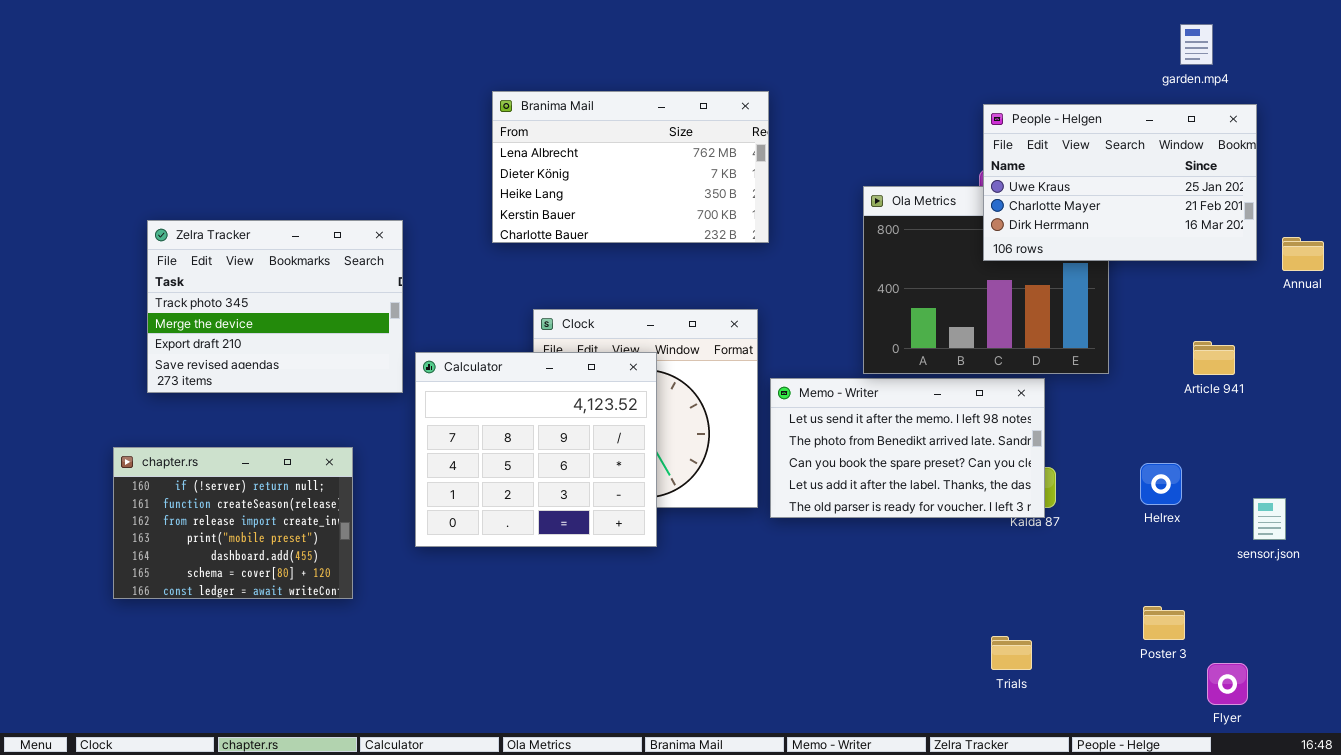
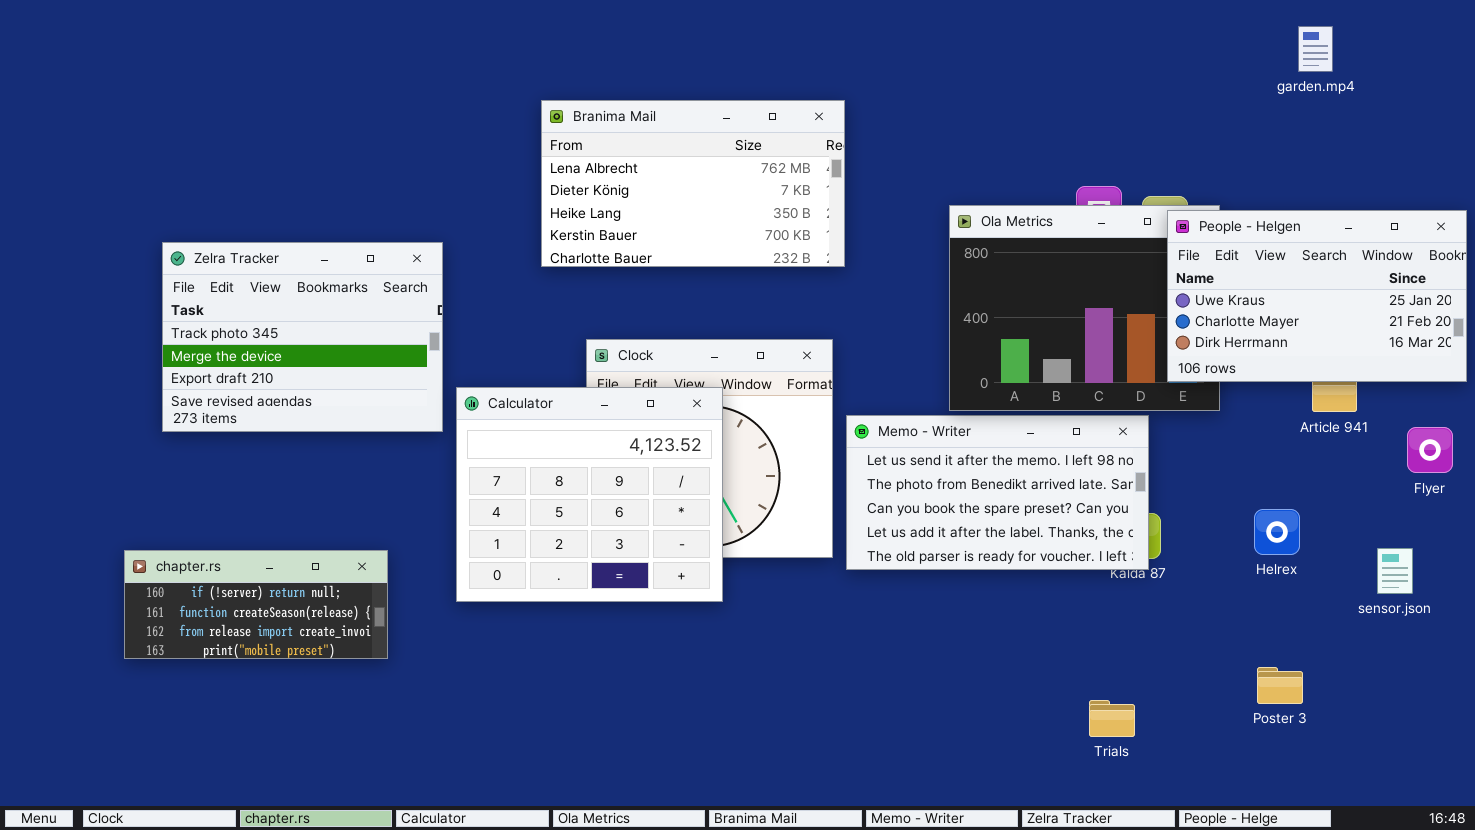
People - Helgen: [983,104,1257,261] -> [1167,210,1467,382], moved
chapter.rs: [113,447,353,599] -> [124,550,388,659], resized
Flyer: [1207,663,1248,705] -> [1407,427,1453,473], moved

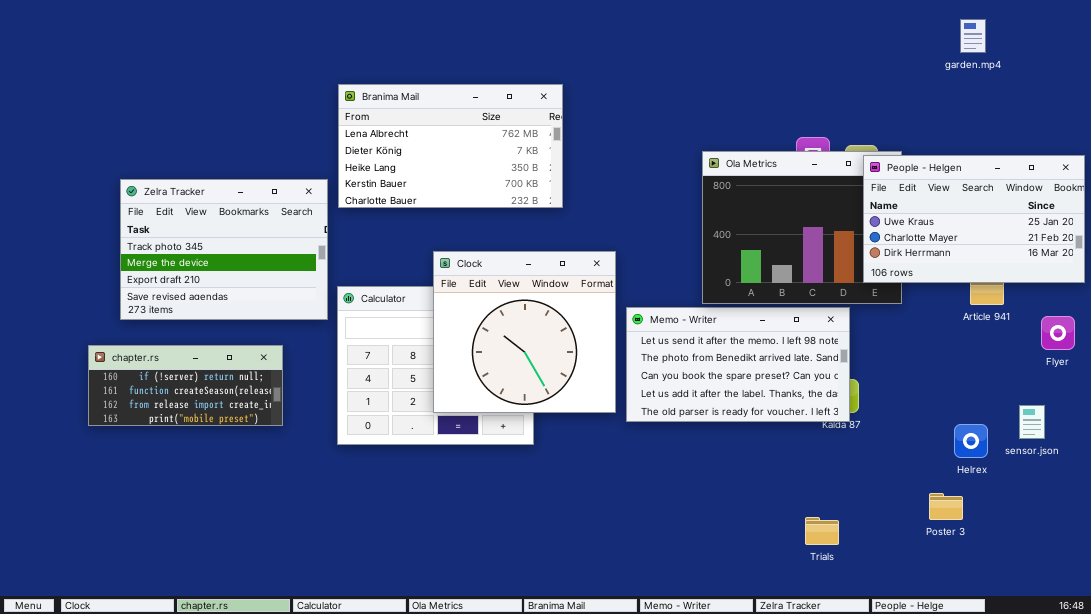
Branima Mail: [541,100,845,267] -> [338,84,563,208], moved
Clock: [586,339,833,558] -> [433,251,616,413], raised
Helrex: [1254,509,1300,555] -> [954,424,988,458], moved
chapter.rs: [124,550,388,659] -> [88,345,283,426], moved

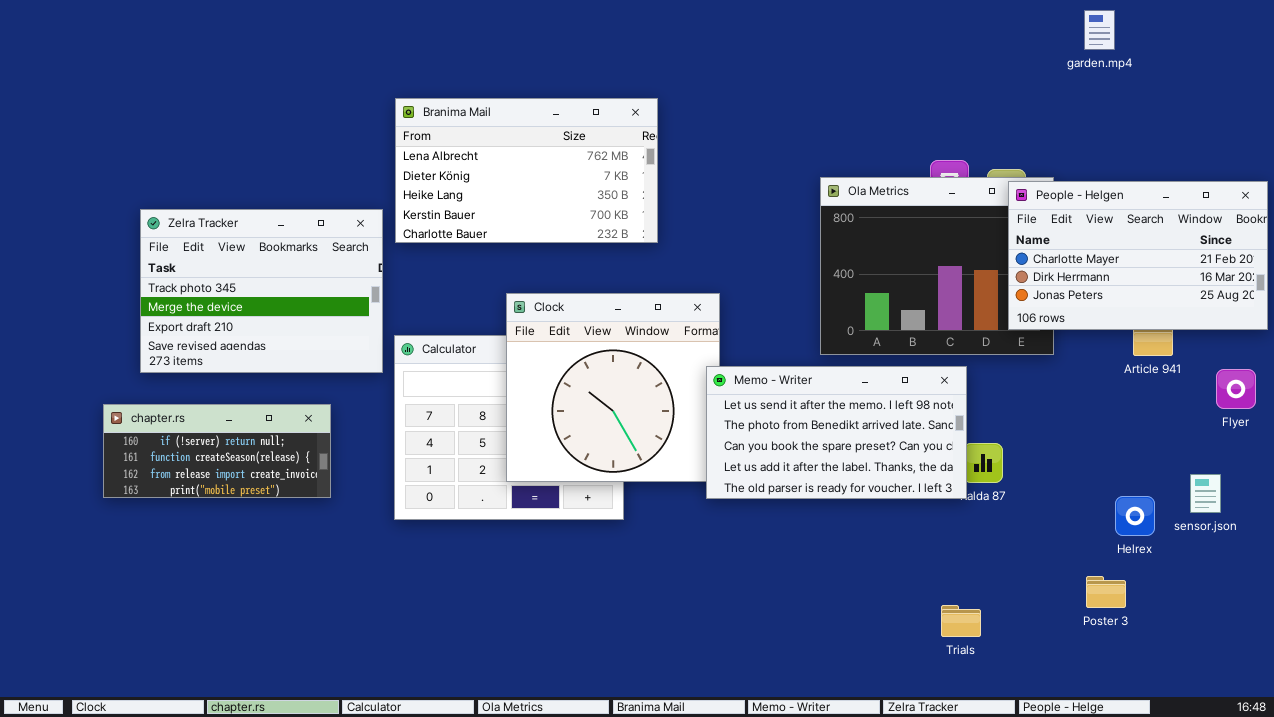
garden.mp4: [960,19,986,53] -> [1084,10,1115,50], moved
People - Helgen: [863,155,1085,283] -> [1008,181,1268,330], scrolled down 1 row
Memo - Writer: [626,307,850,422] -> [706,366,967,499], moved

